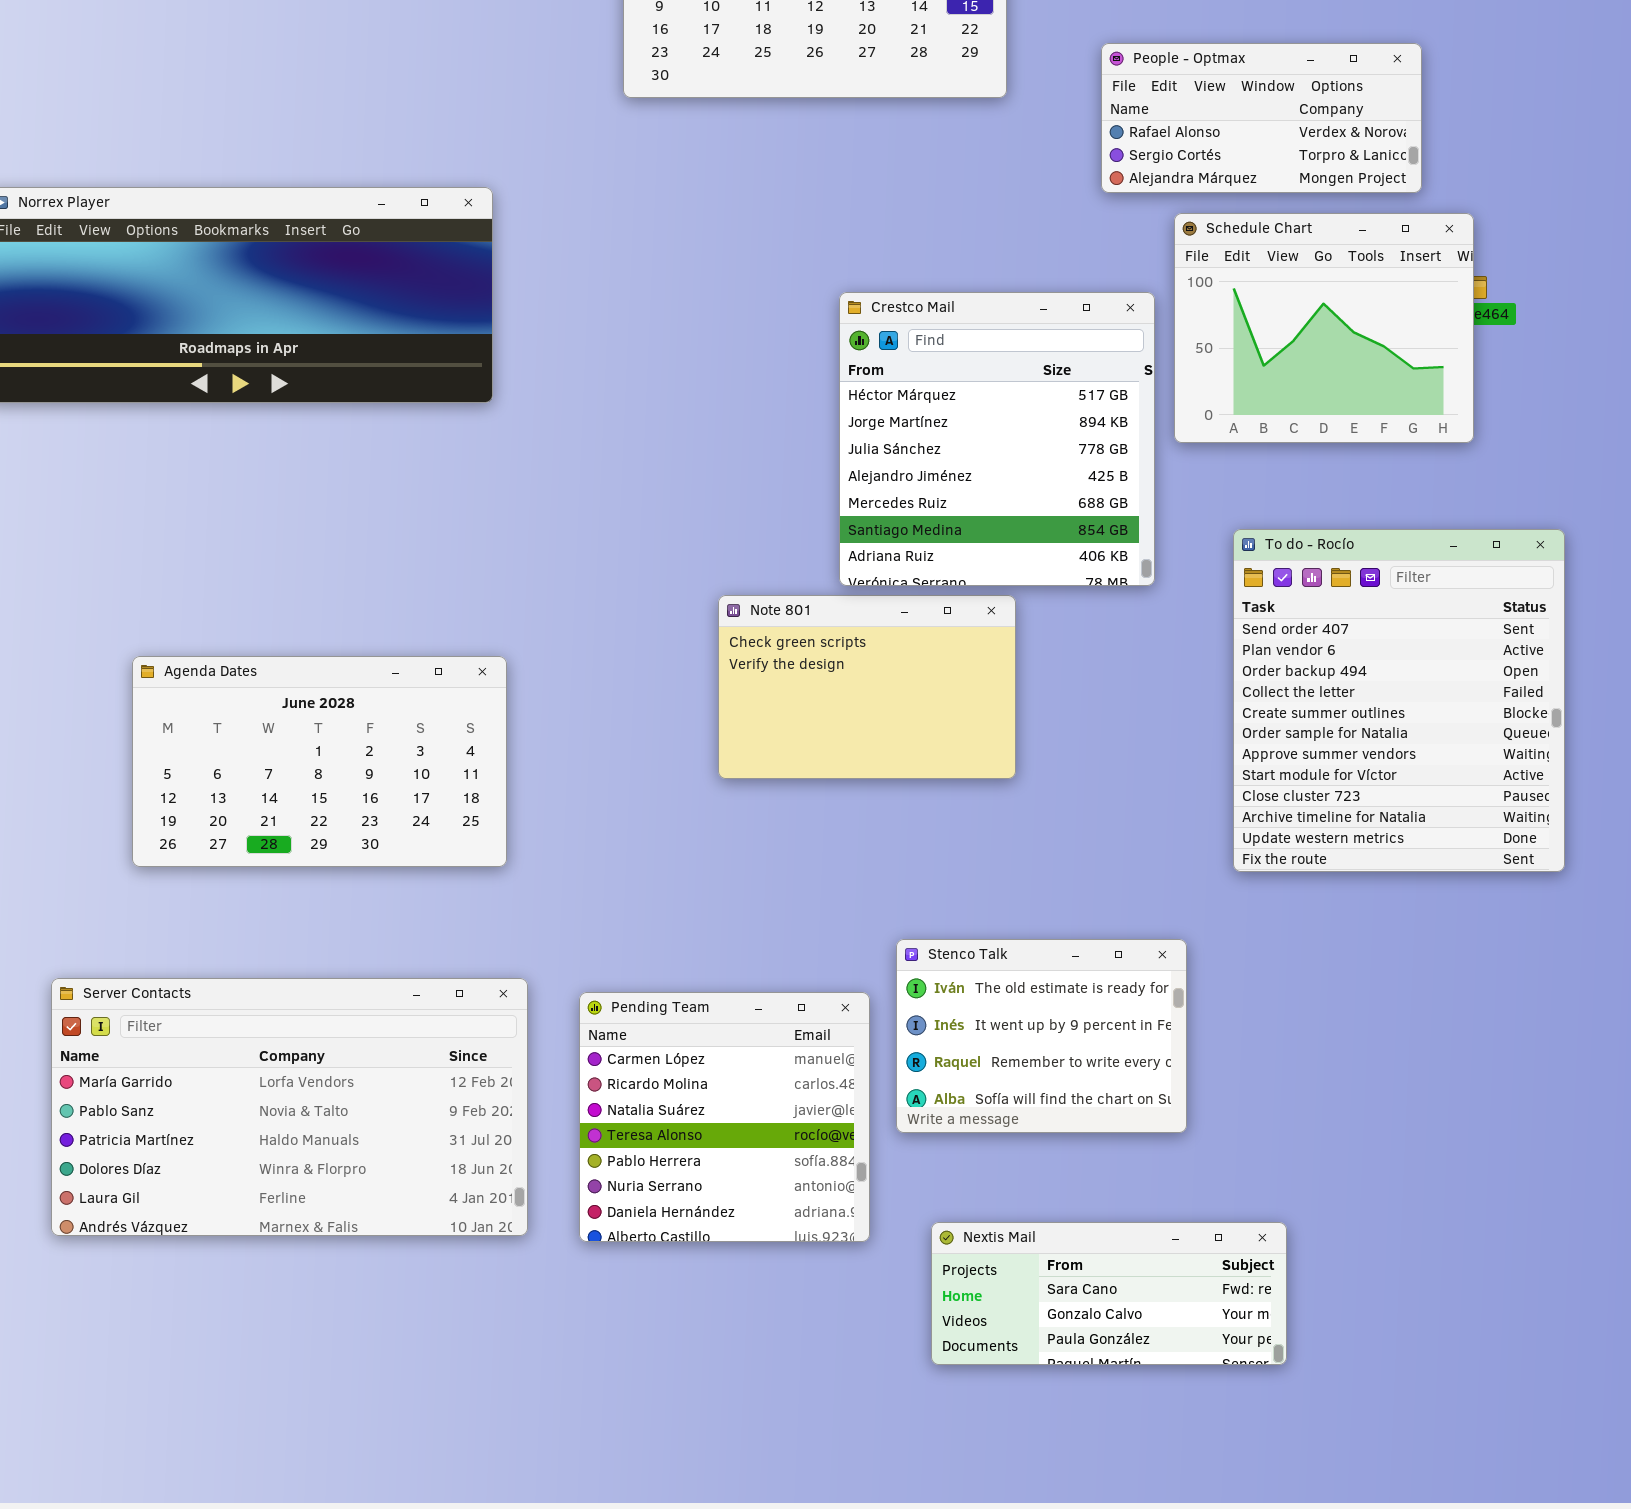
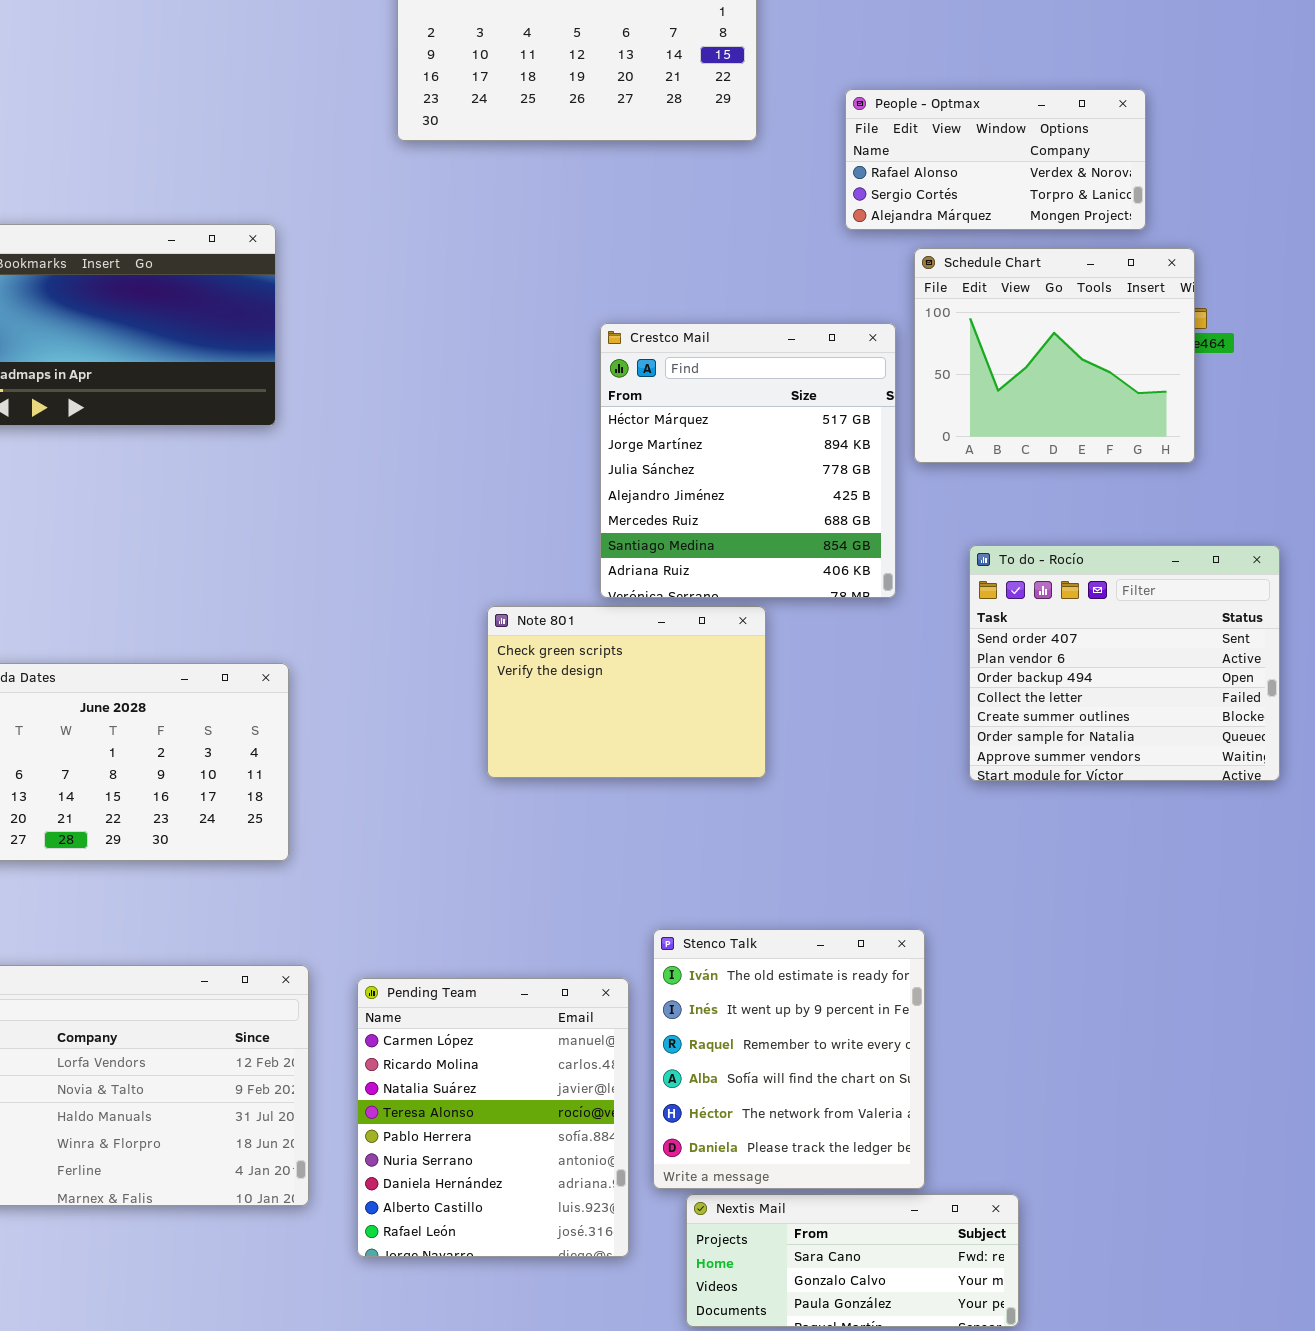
To do - Rocío: [1233,529,1565,872] -> [969,545,1280,781], resized
Stenco Talk: [896,939,1187,1133] -> [653,929,925,1189], resized
Pending Team: [579,992,870,1242] -> [357,978,629,1257], resized

